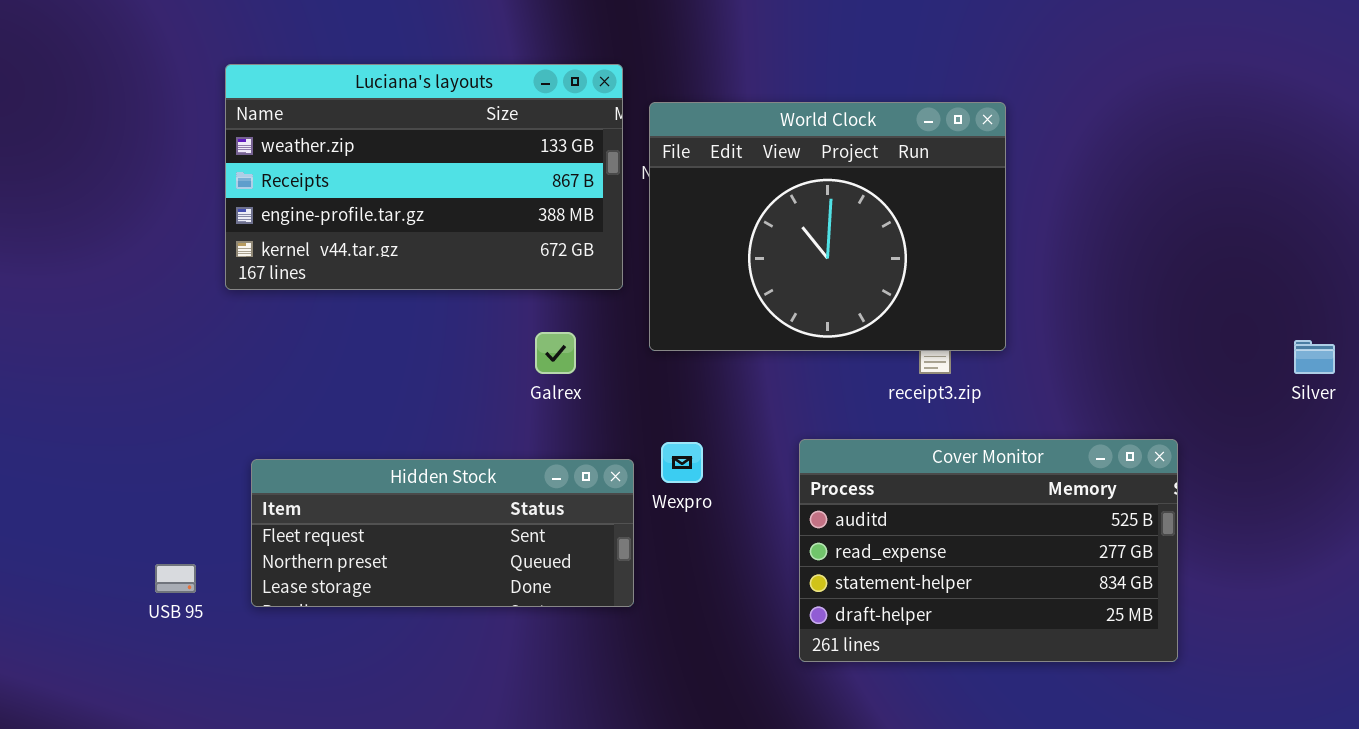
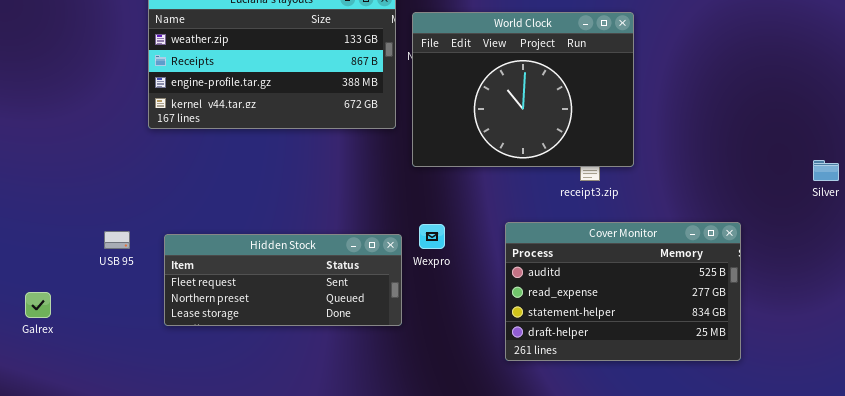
Galrex: [535,332,576,374] -> [25,292,51,318], moved
USB 95: [155,564,196,593] -> [104,231,130,249], moved

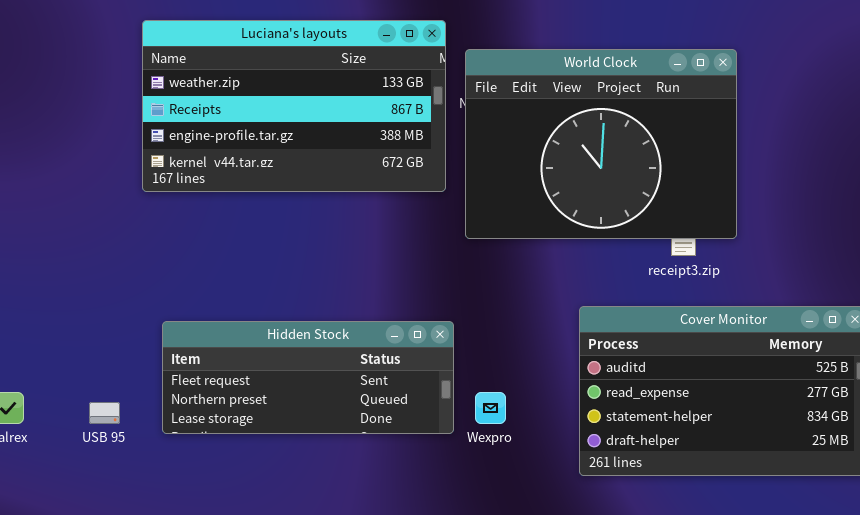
Wexpro: [419,224,445,249] -> [475,392,506,424], moved
USB 95: [104,231,130,249] -> [89,402,120,424], moved

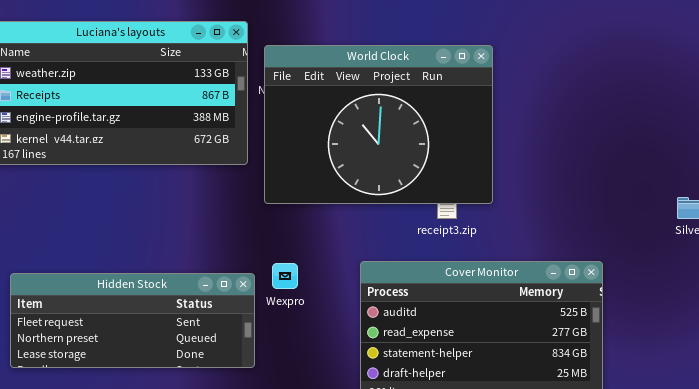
Wexpro: [475,392,506,424] -> [272,263,298,289], moved

